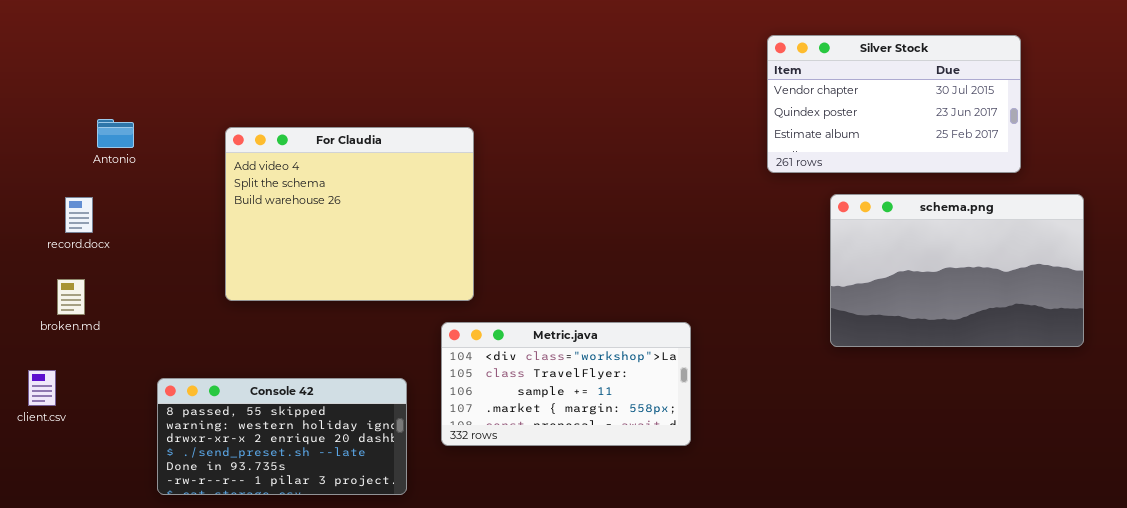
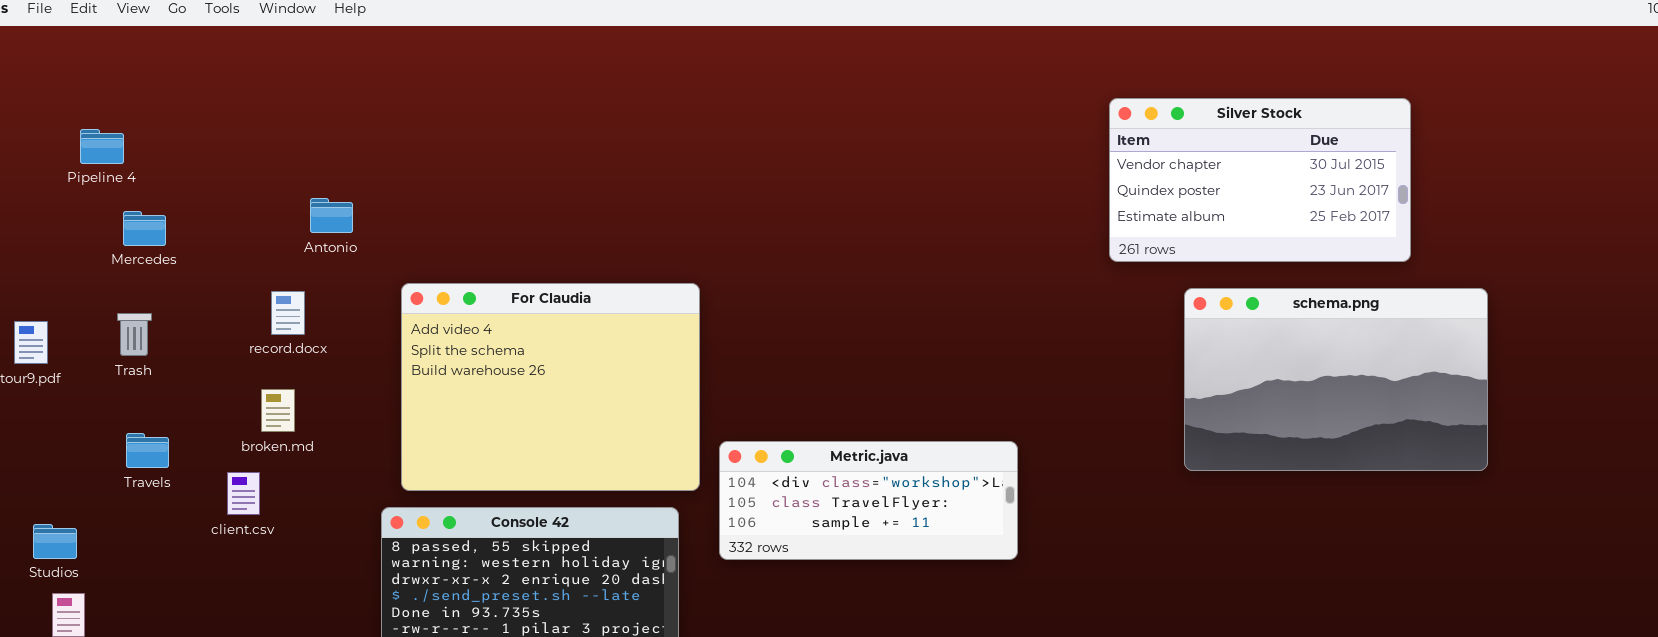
For Claudia: [225,127,474,301] -> [401,283,700,491], moved
Metric.java: [441,322,691,446] -> [719,441,1018,560], resized
client.csv: [28,370,56,406] -> [227,472,260,515], moved

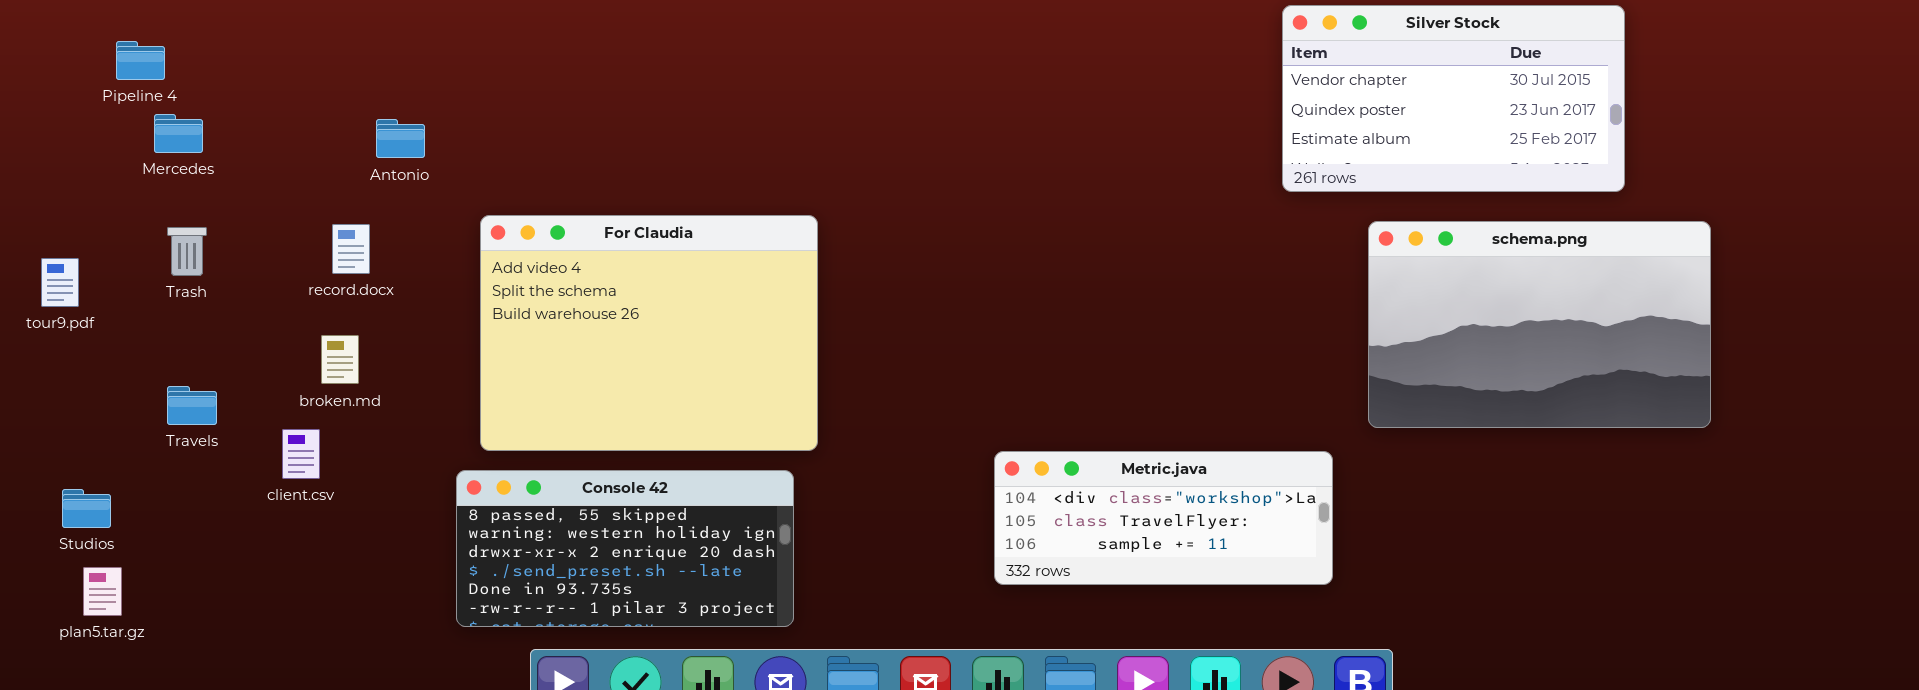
Mercedes: [123,211,166,246] -> [154,114,203,153], moved
Trash: [117,313,152,356] -> [167,227,207,276], moved
Metric.java: [719,441,1018,560] -> [994,451,1333,585], moved

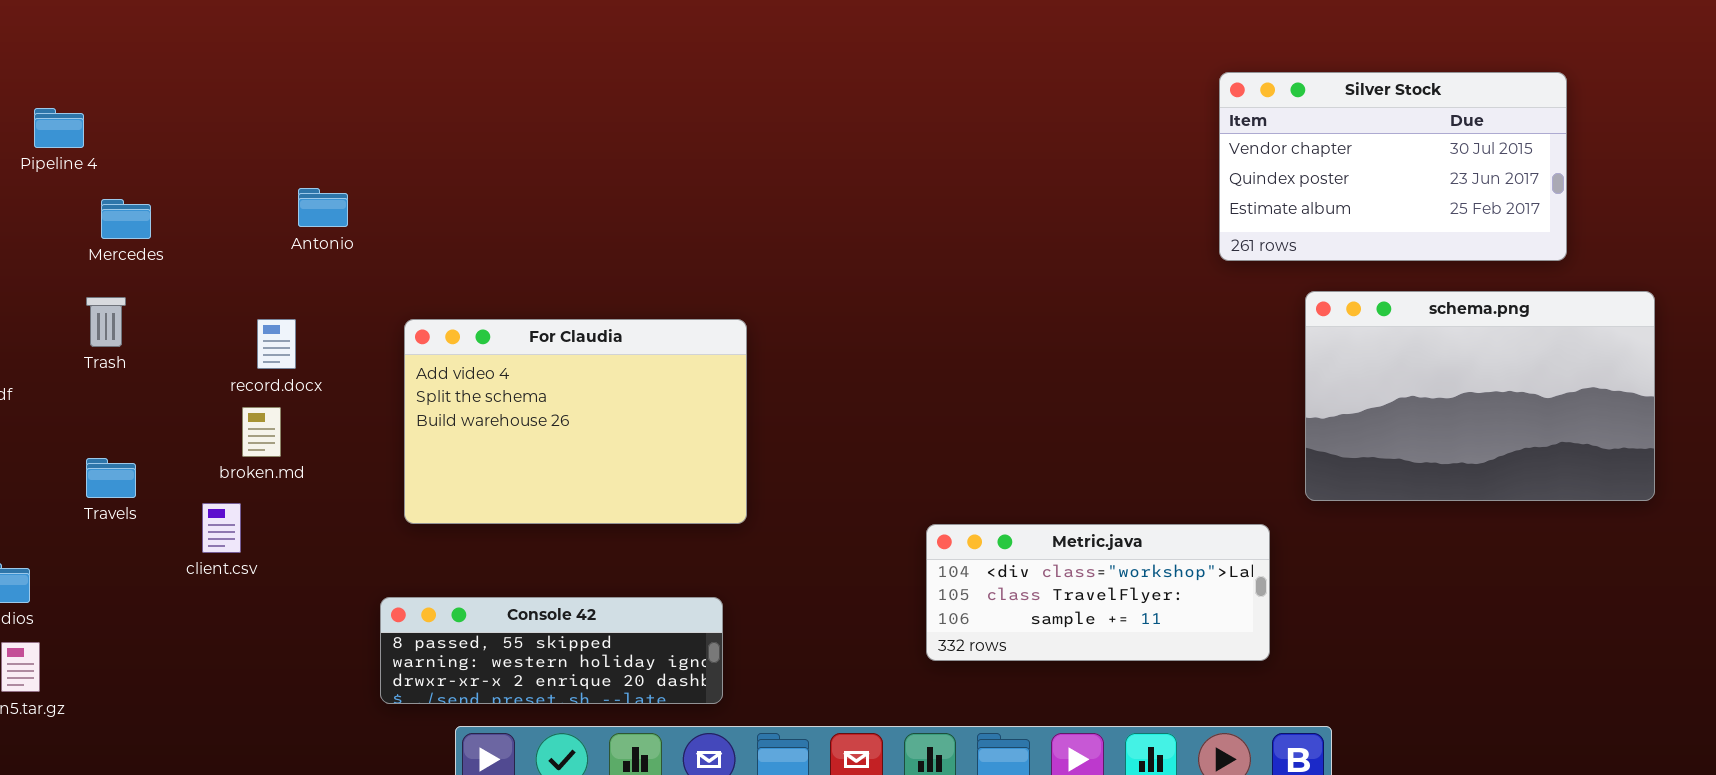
Mercedes: [154,114,203,153] -> [101,199,151,239], moved
For Claudia: [480,215,818,451] -> [404,319,747,524], resized
record.docx: [332,224,370,274] -> [257,319,296,369], moved
Console 42: [456,470,794,627] -> [380,597,723,704], resized

